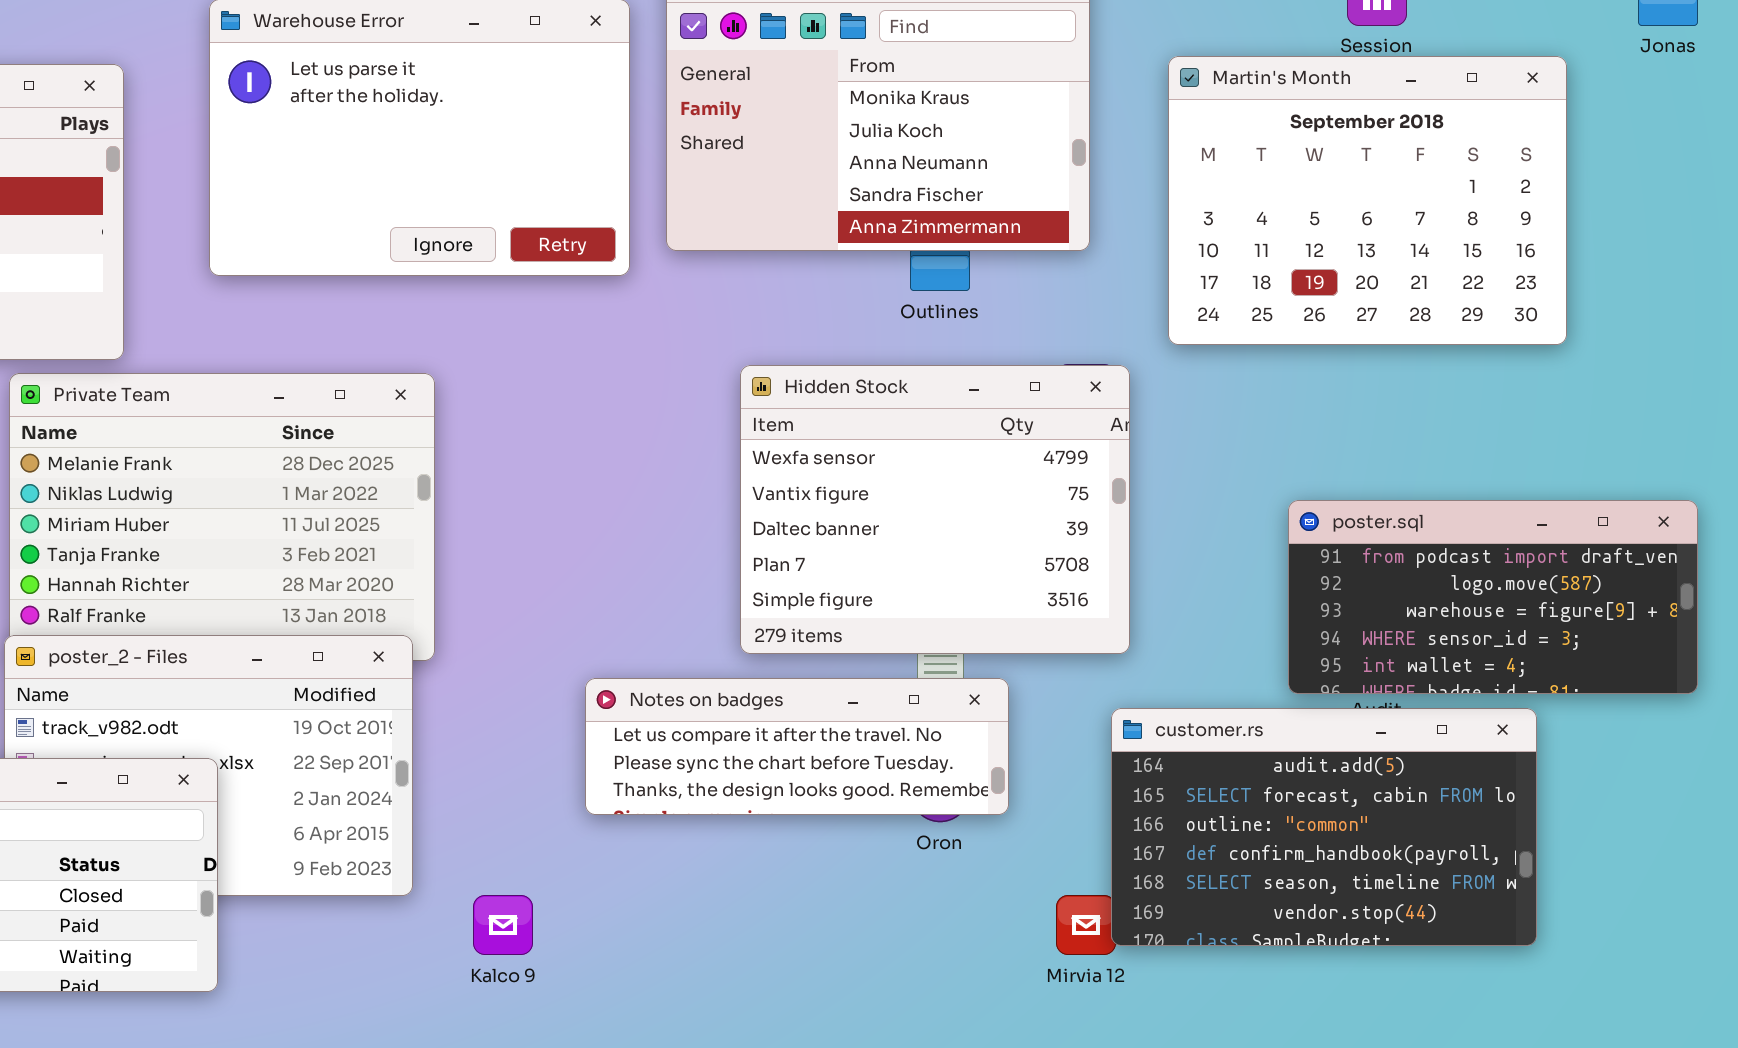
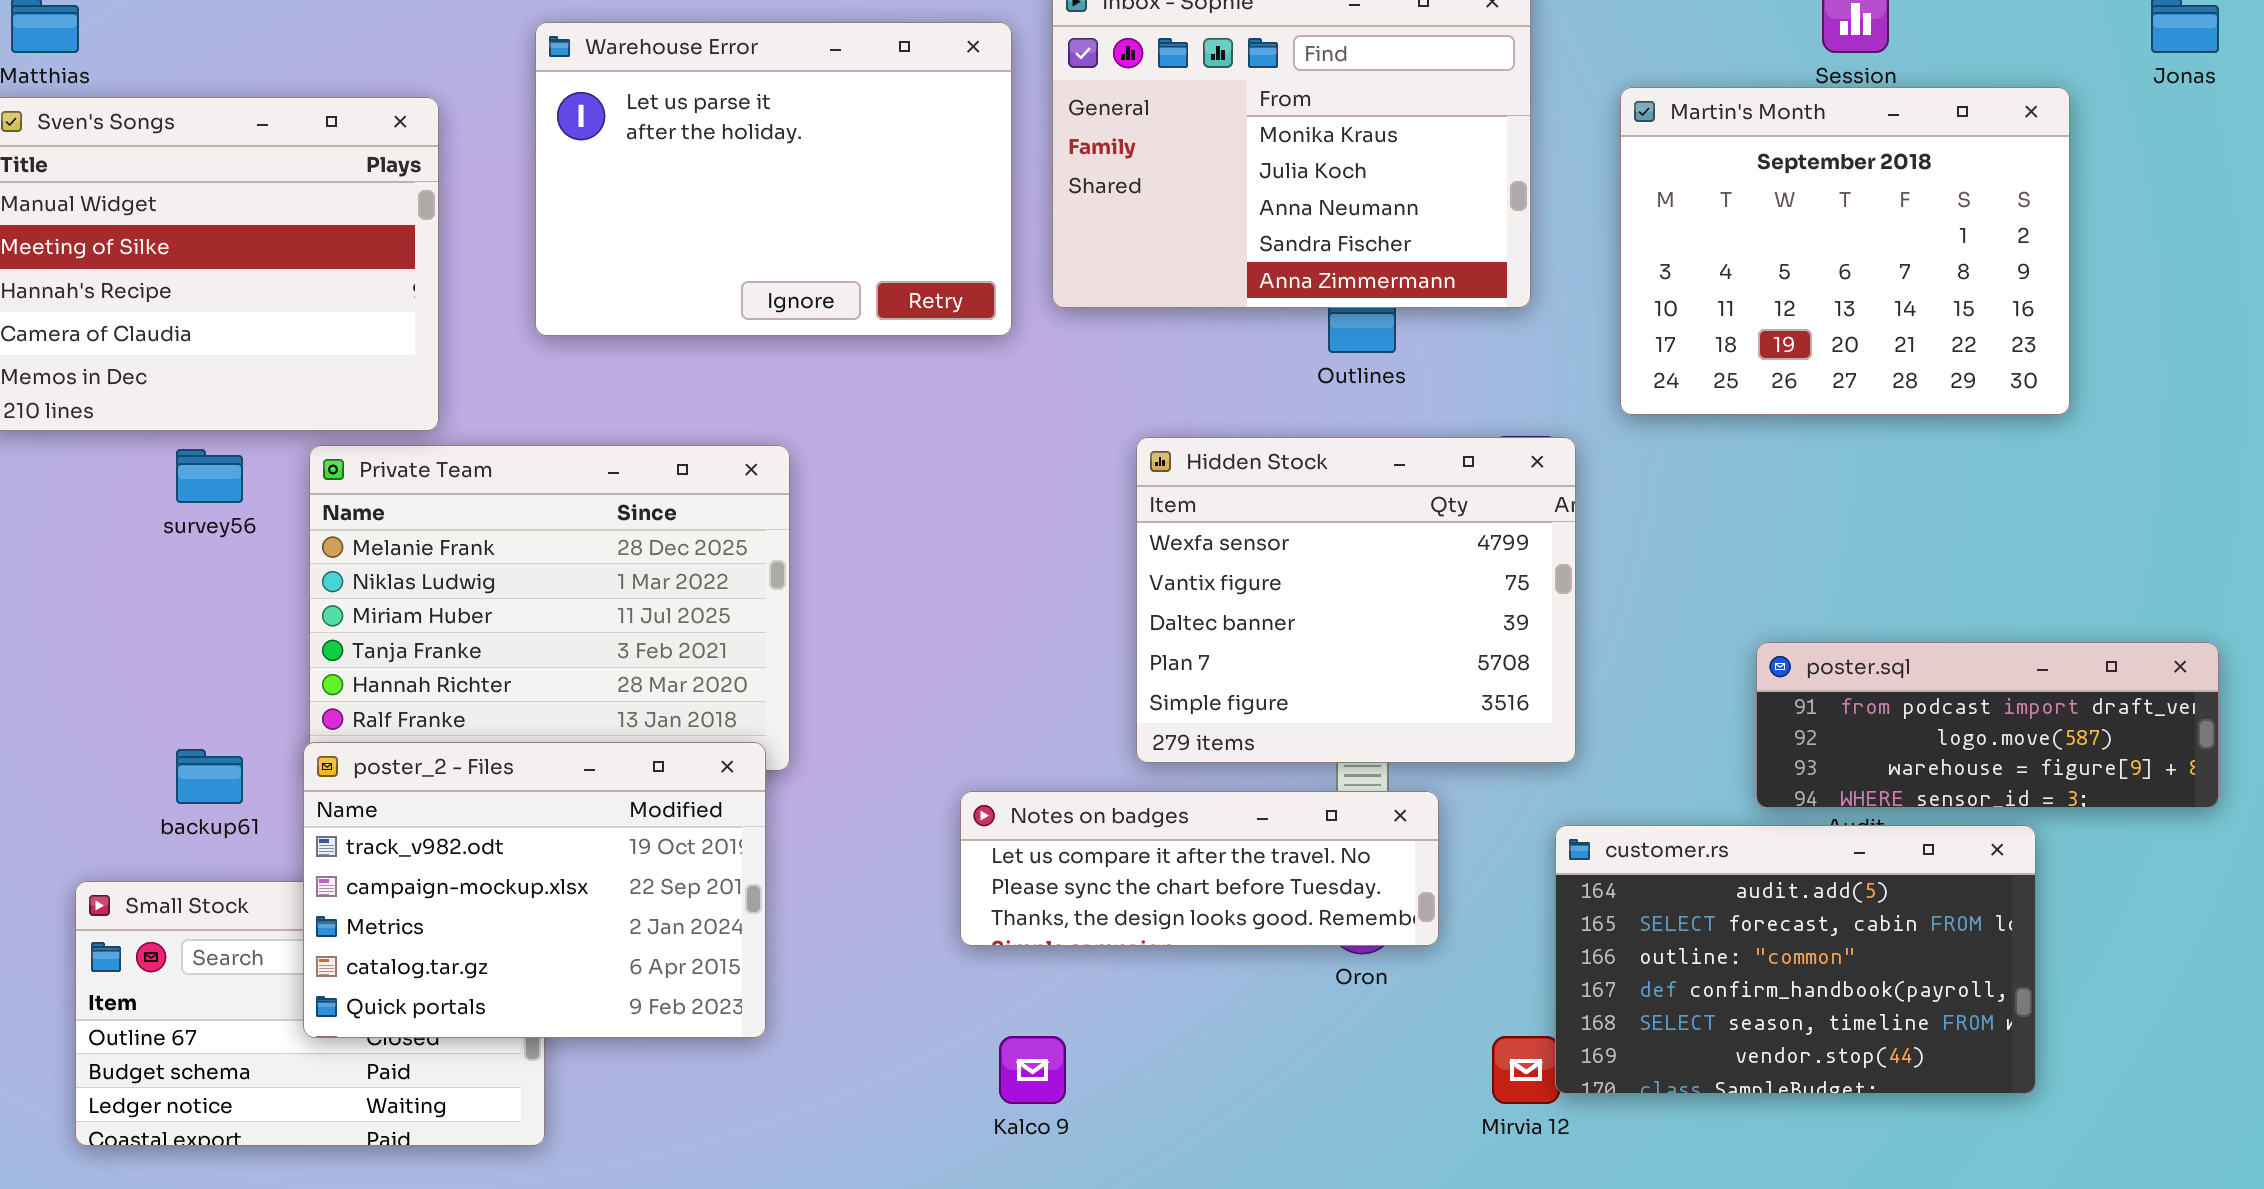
poster.sql: [1288,500,1698,694] -> [1756,642,2219,808], resized
poster_2 - Files: [4,635,413,896] -> [303,742,766,1038], raised
Kalco 9: [473,895,533,955] -> [999,1036,1066,1104], moved

